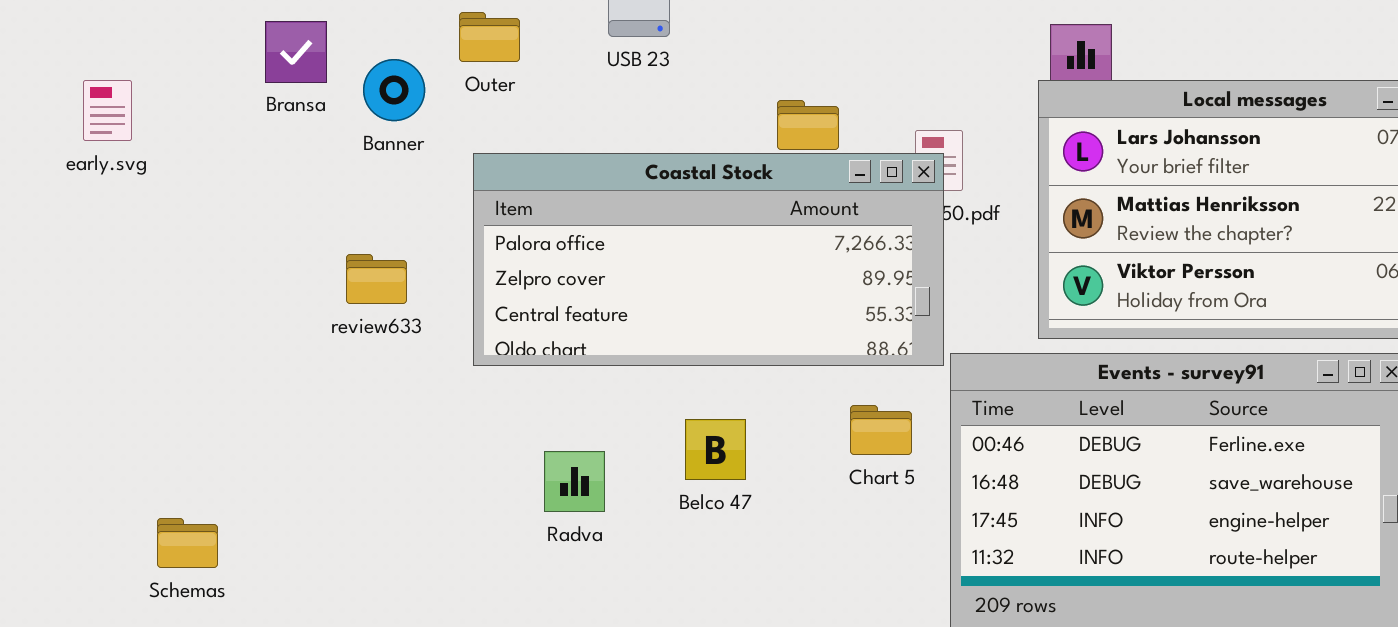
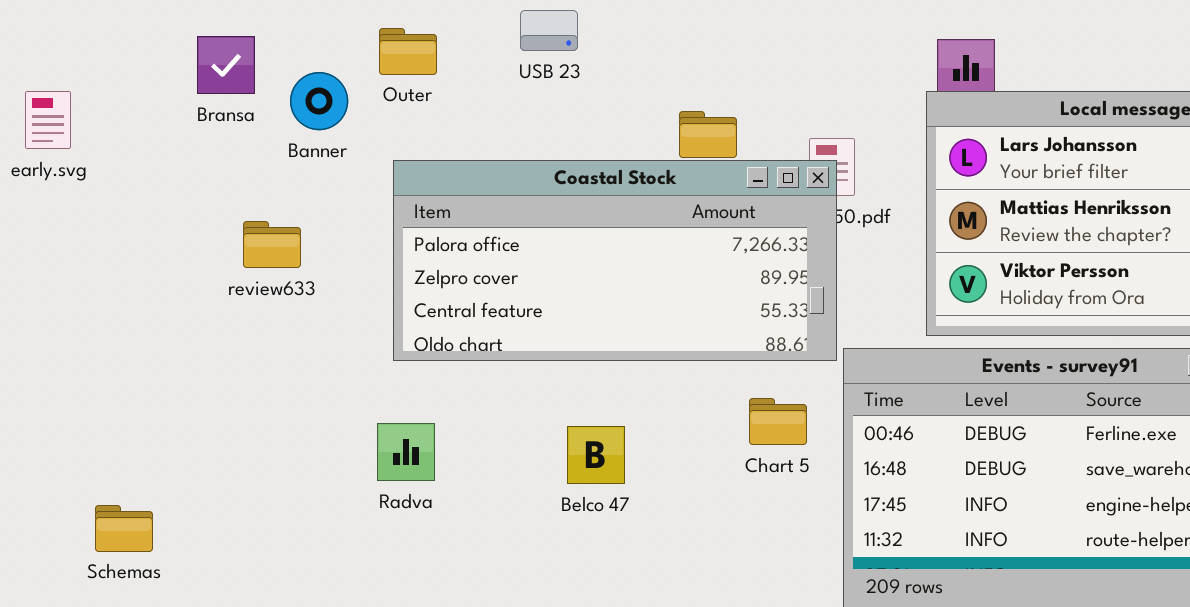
review633: [346,254,407,304] -> [243,221,301,268], moved
Belco 47: [685,419,746,480] -> [567,426,625,484], moved
Radva: [544,451,605,512] -> [377,423,435,481], moved

